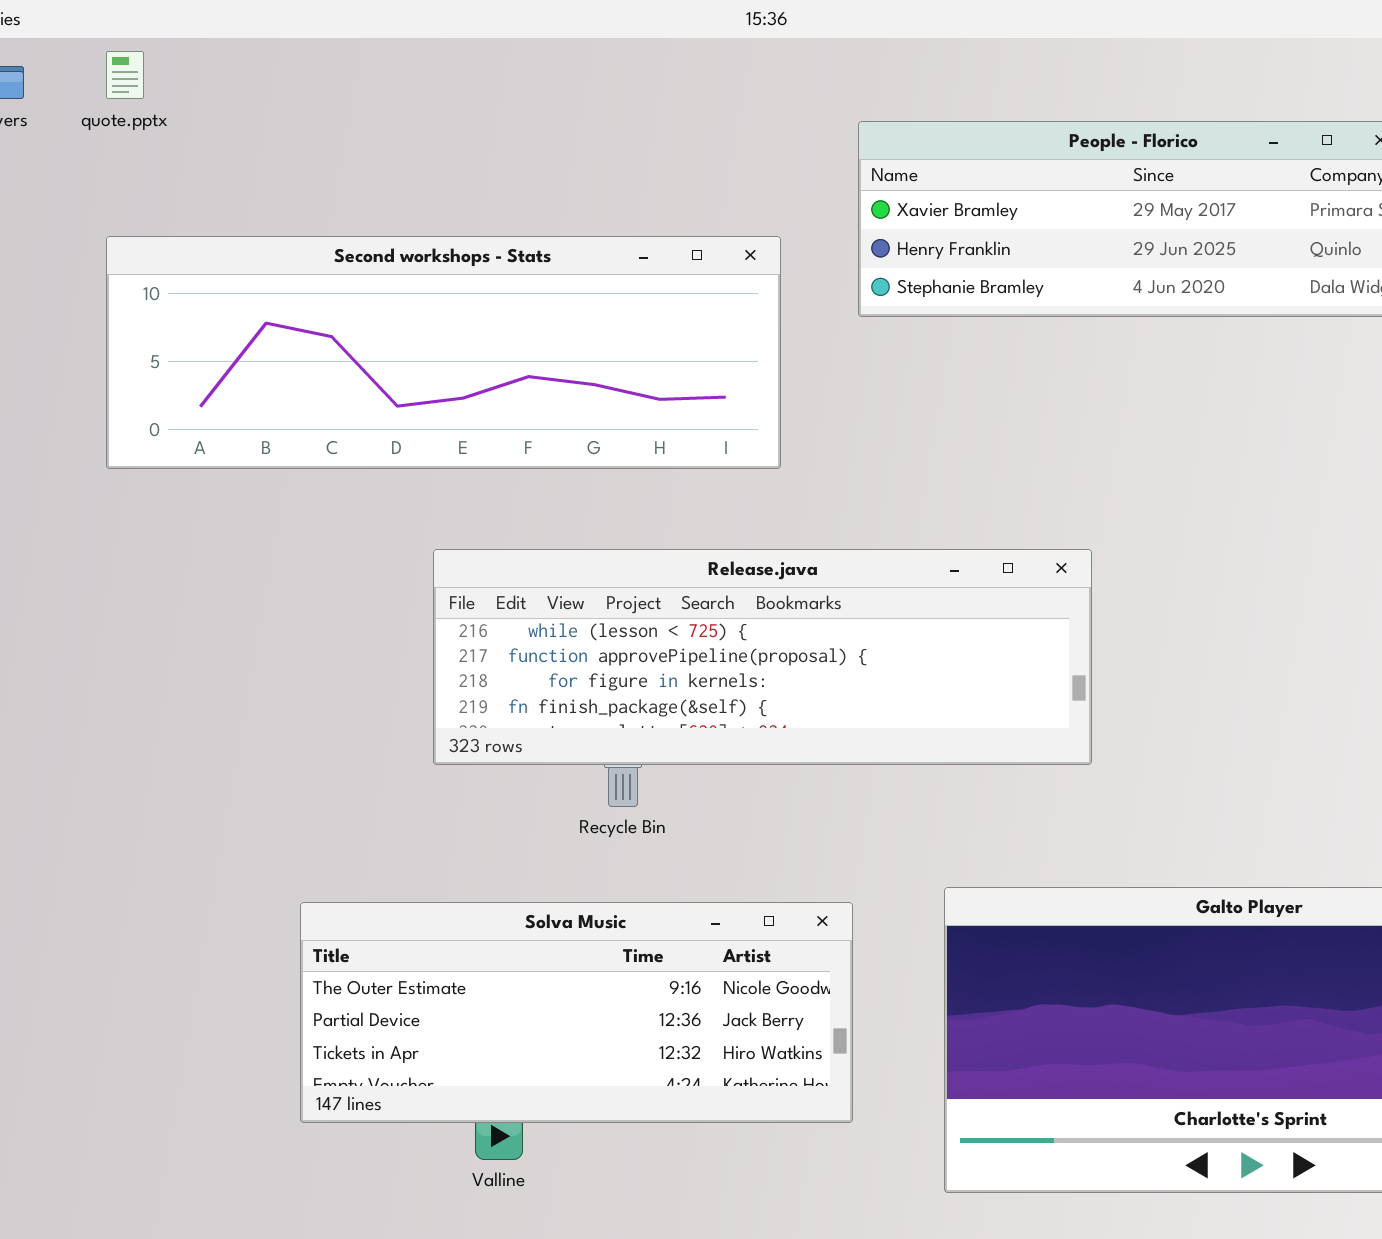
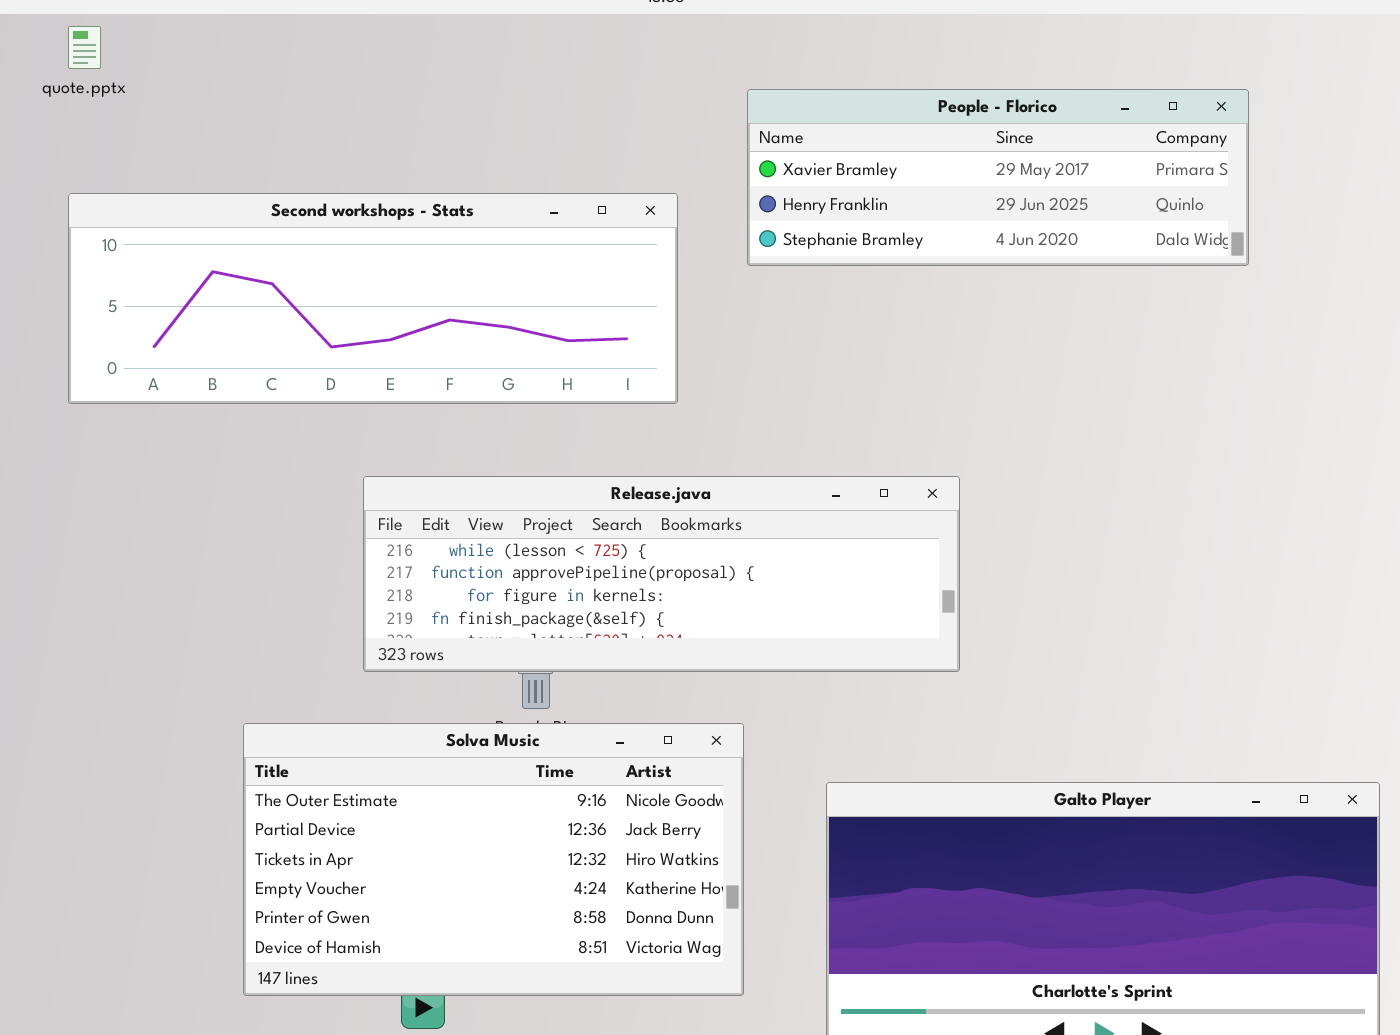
Solva Music: [300,902,853,1123] -> [243,723,744,996], resized

